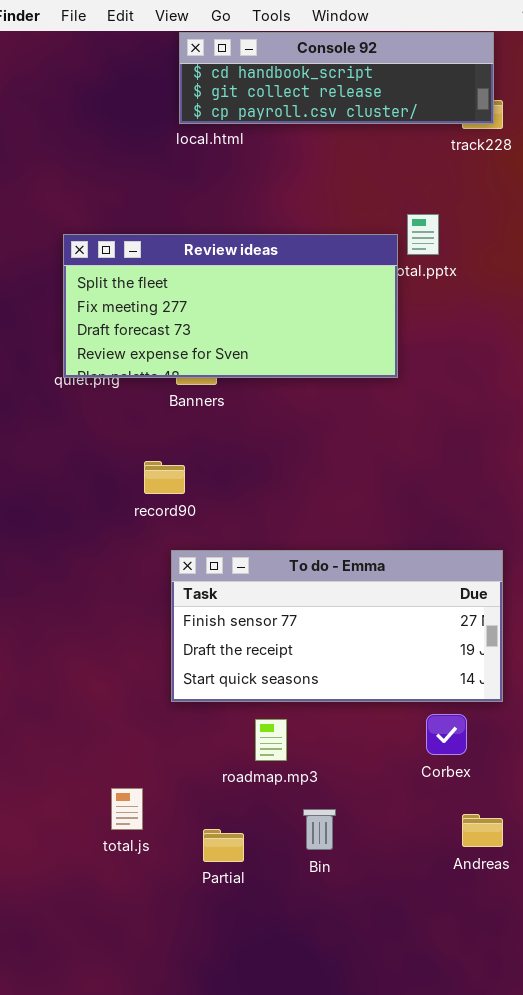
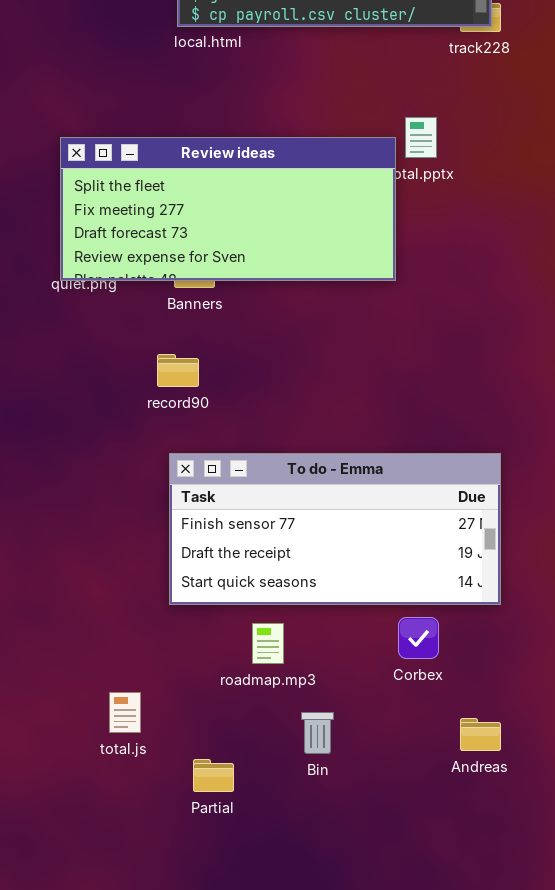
record90: [144,461,185,494] -> [157,354,199,387], moved
Corbex: [426,714,467,755] -> [398,617,439,659], moved
Partial: [203,829,244,862] -> [193,759,234,792], moved

